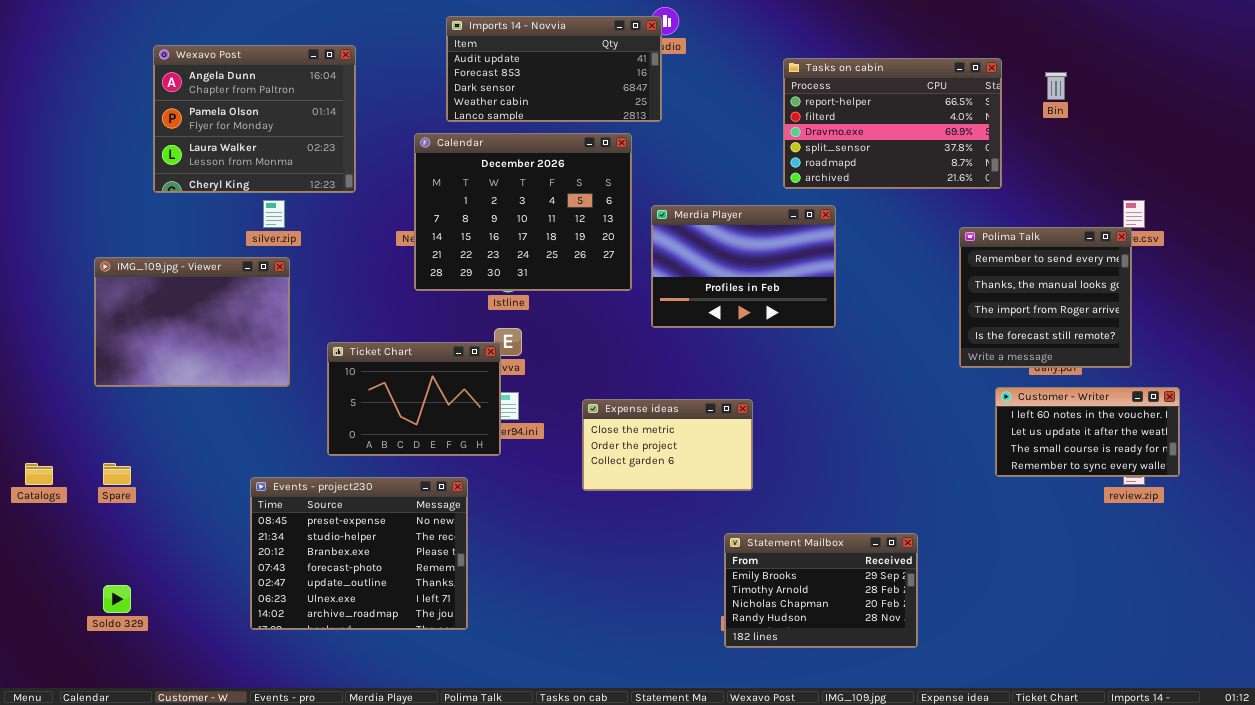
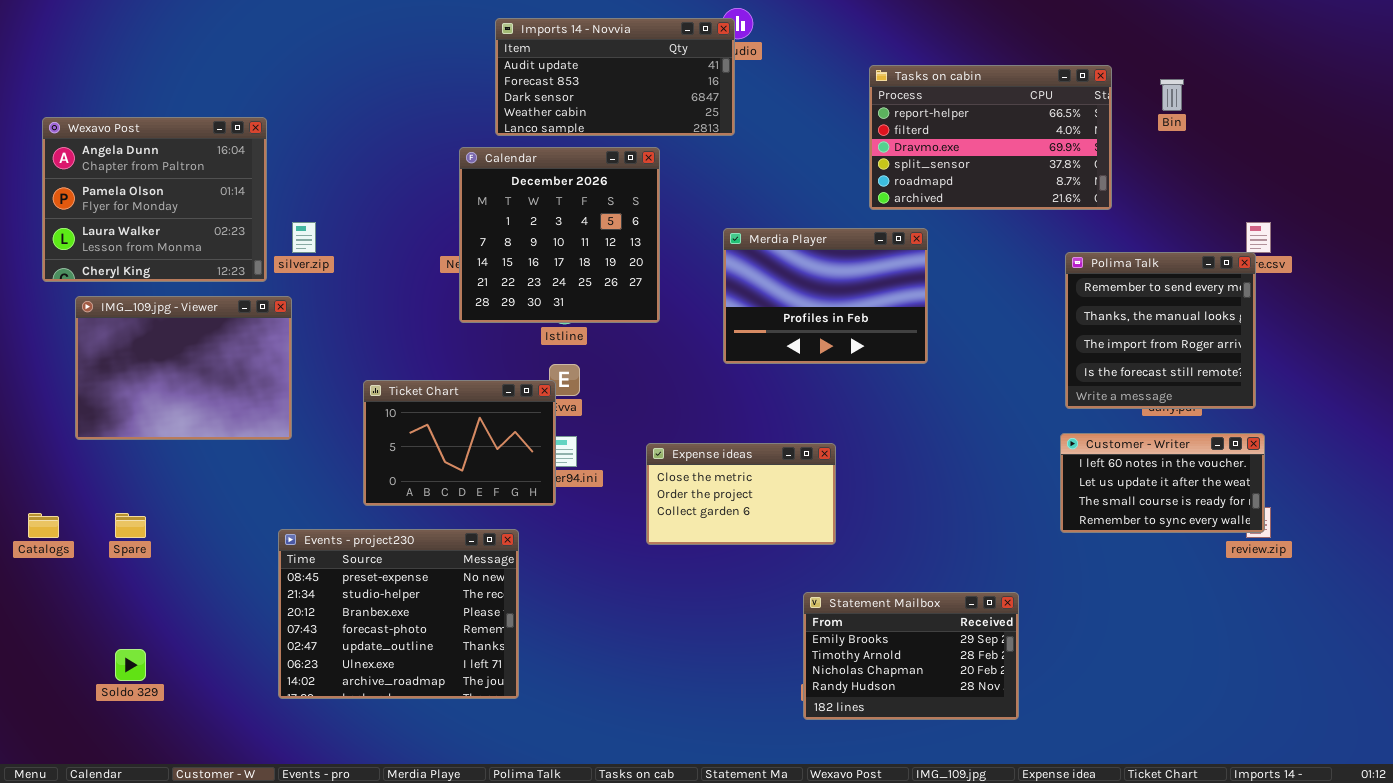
Wexavo Post: [153,45,356,193] -> [42,117,267,282], moved
Calendar: [414,133,632,291] -> [459,147,660,323], resized
IMG_109.jpg - Viewer: [94,257,290,387] -> [75,296,292,440], moved
Customer - Writer: [995,387,1180,477] -> [1060,433,1265,533], moved

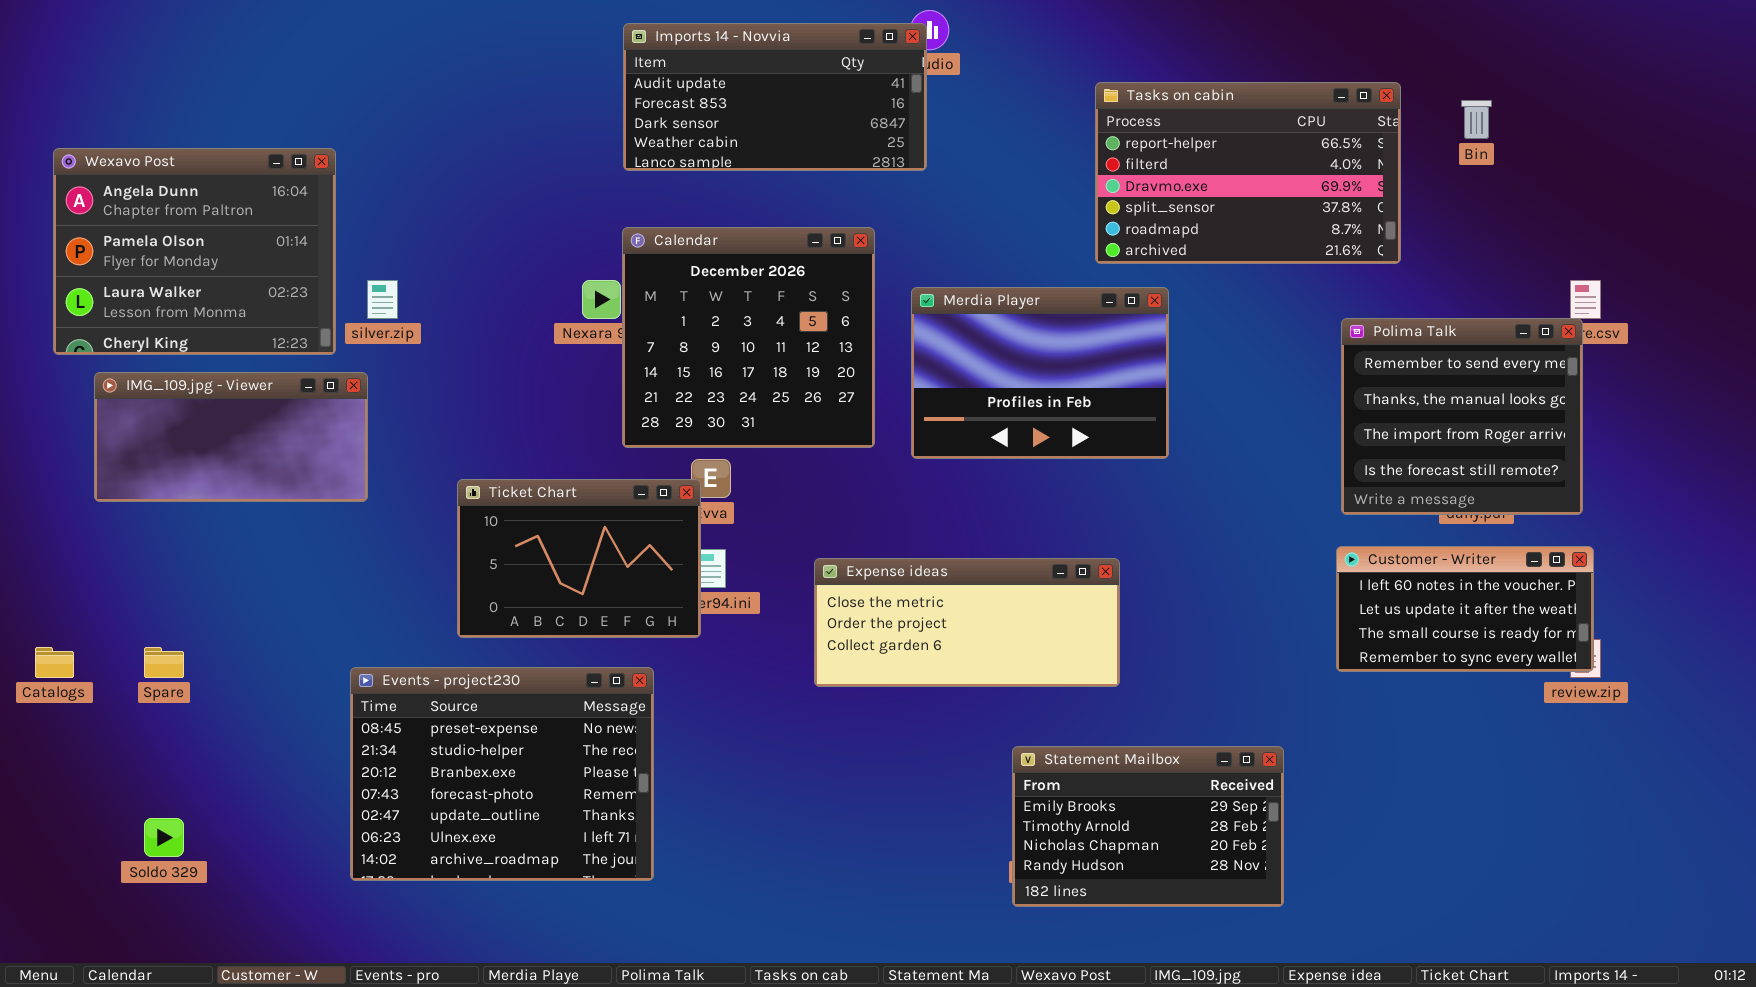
Calendar: [459,147,660,323] -> [622,227,875,448], moved
IMG_109.jpg - Viewer: [75,296,292,440] -> [94,372,368,502], resized
Expense ideas: [646,443,836,545] -> [814,558,1120,687], resized

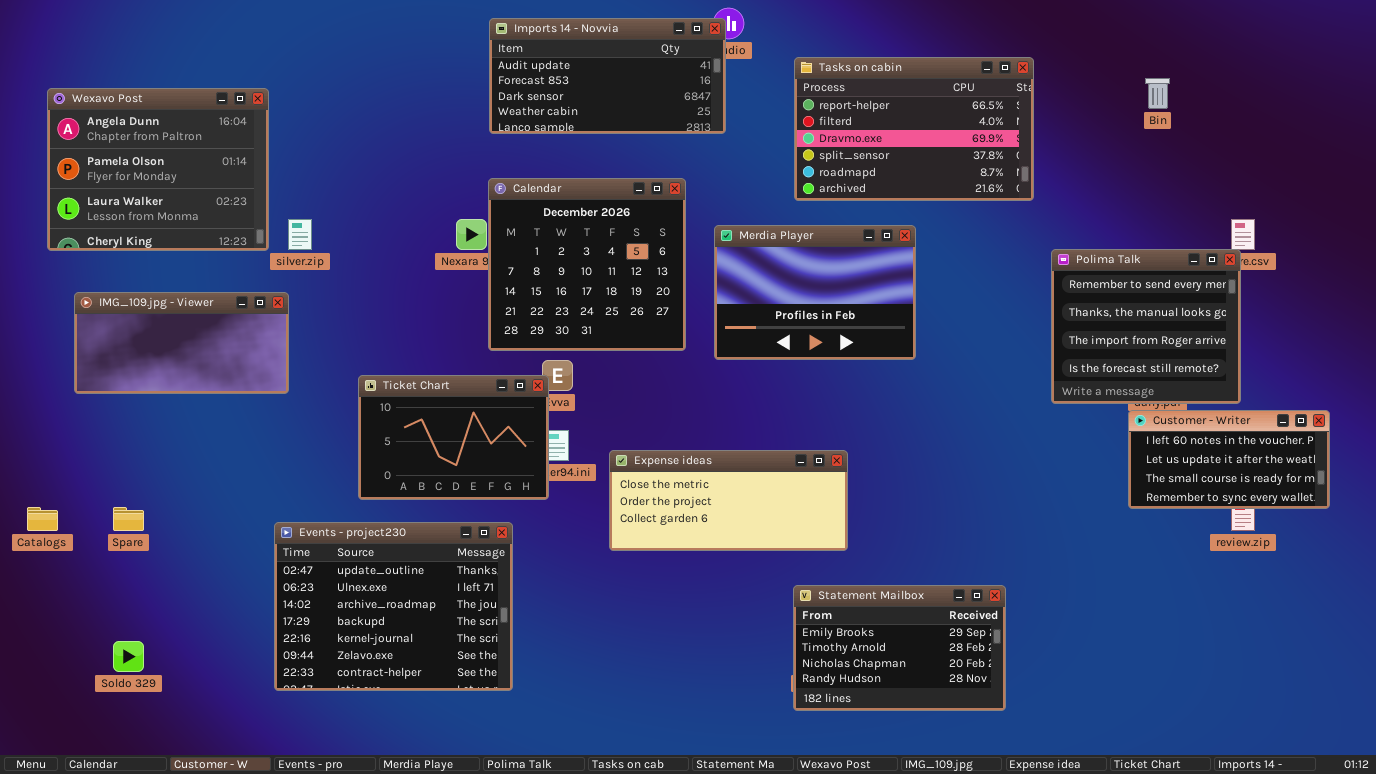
Tasks on cabin: [1095,82,1401,264] -> [794,57,1034,201], moved
Wexavo Post: [53,148,336,355] -> [47,88,269,251], moved
Customer - Writer: [1336,546,1594,672] -> [1128,410,1330,509], moved
Expense ideas: [814,558,1120,687] -> [609,450,848,551], moved
Events - project230: [350,667,654,881] -> [274,522,513,691], scrolled down 4 rows

